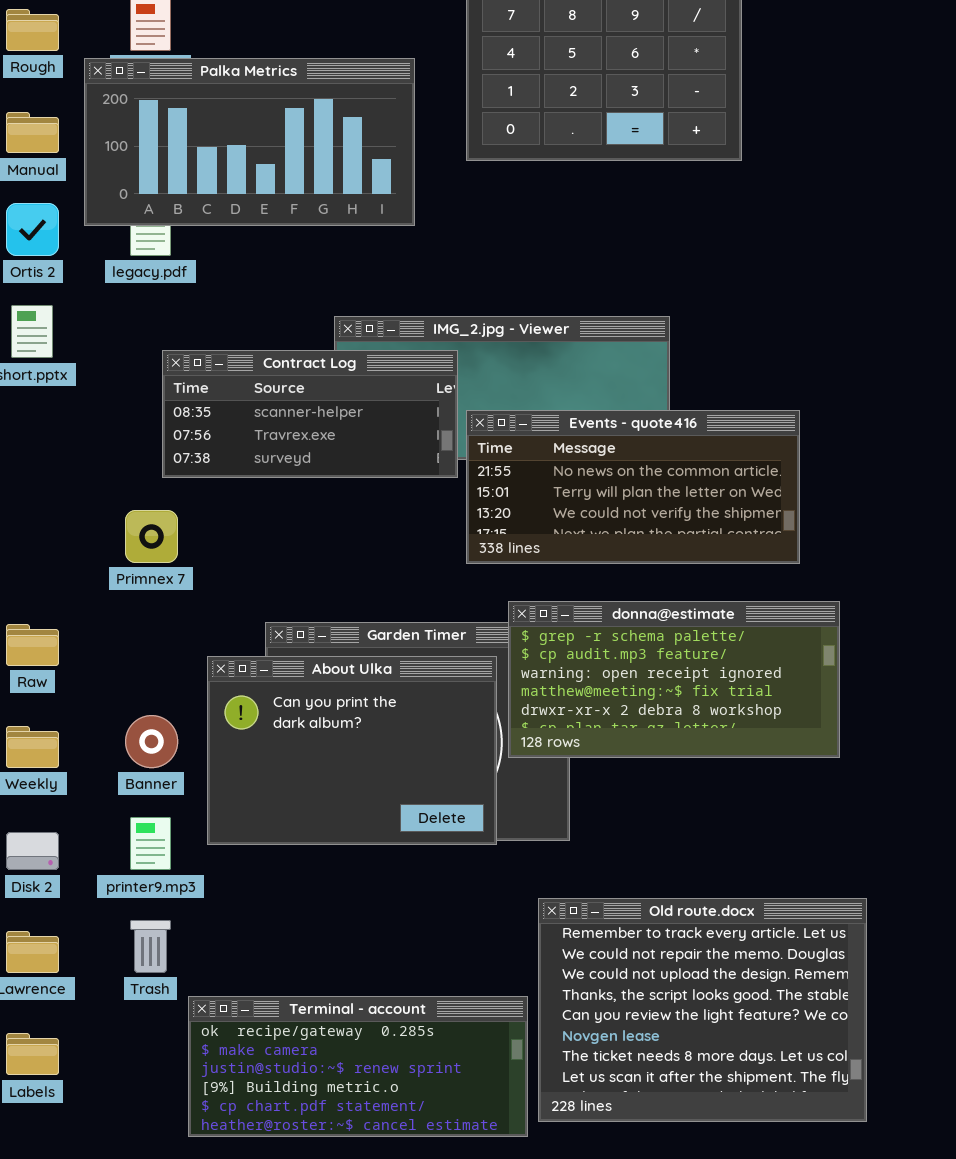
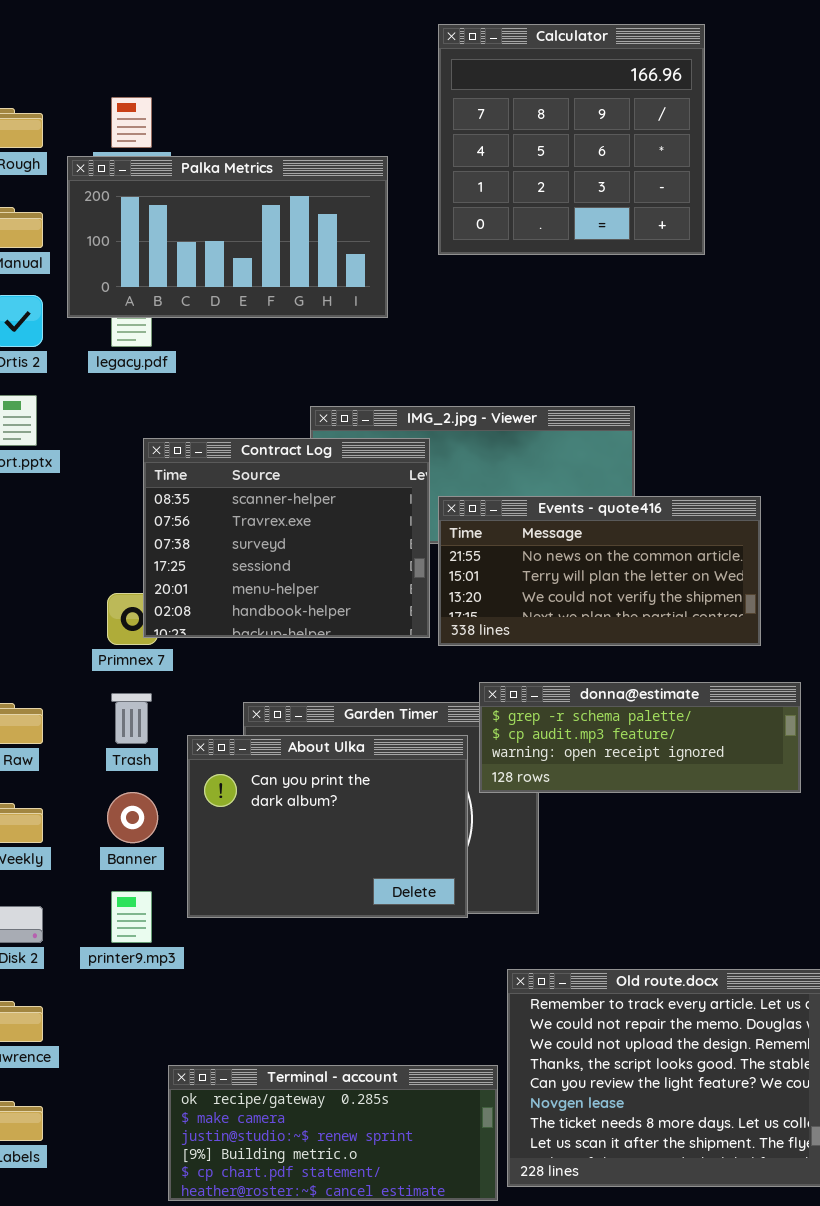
Contract Log: [162,350,458,478] -> [143,438,430,638], resized
donna@estimate: [508,601,840,758] -> [479,682,801,793], resized
Trash: [130,920,171,973] -> [111,693,152,744], moved

